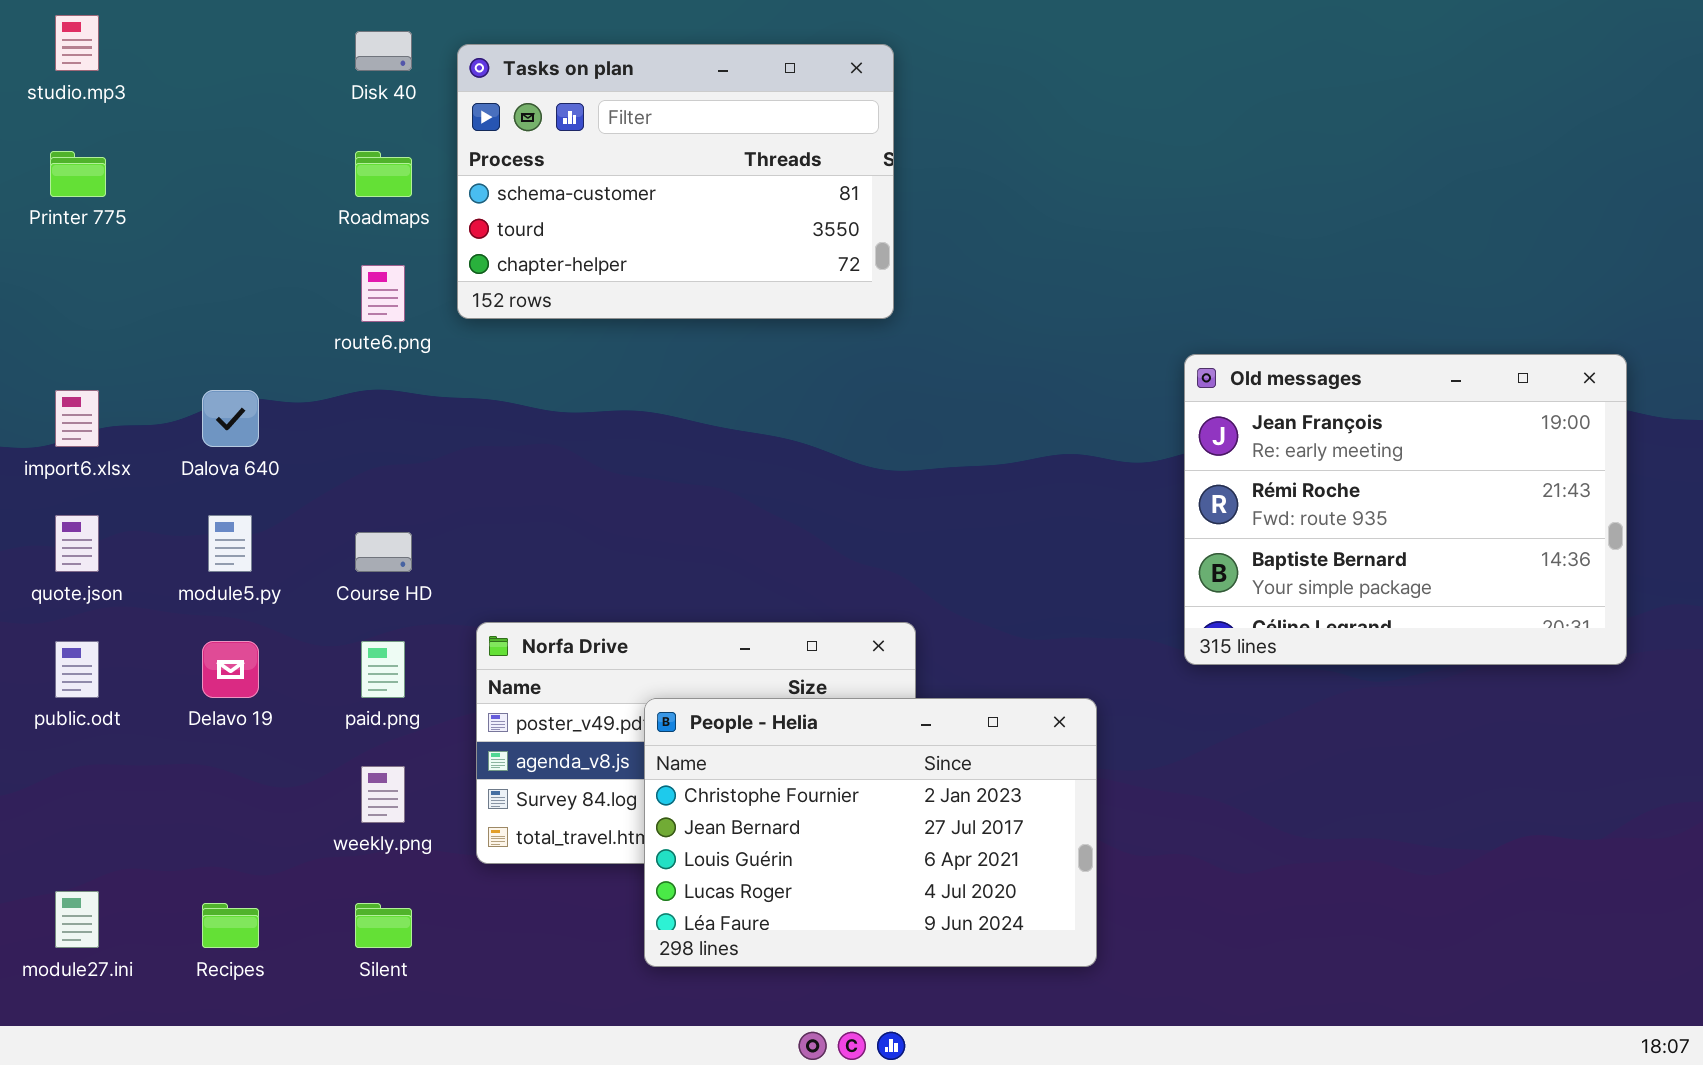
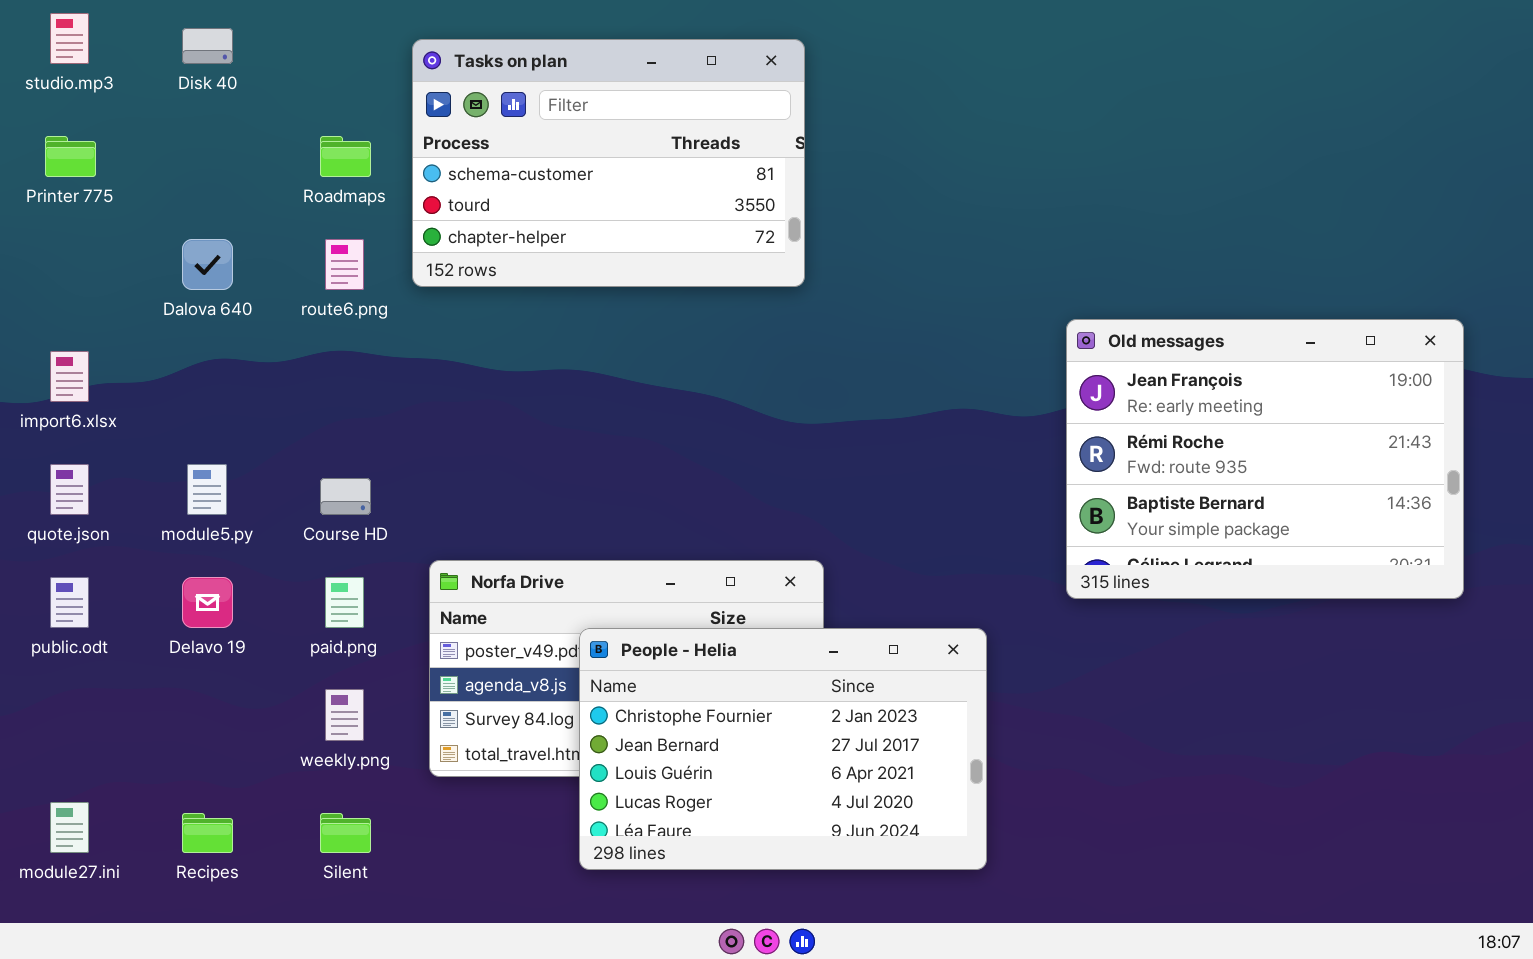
Disk 40: [355,31,412,71] -> [182,28,233,64], moved
Dalova 640: [202,390,259,447] -> [182,239,233,290], moved

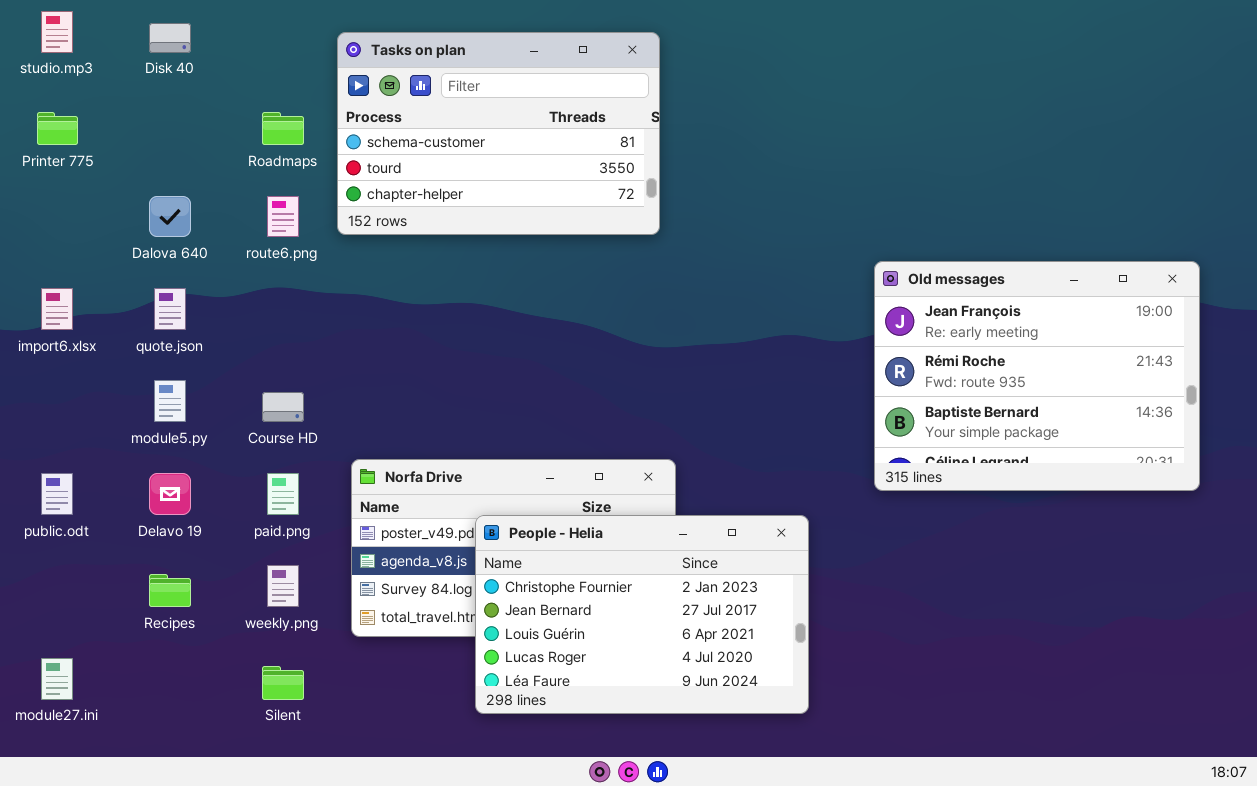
quote.json: [50,464,89,515] -> [154,288,186,330], moved
Recipes: [182,813,233,853] -> [149,574,191,607], moved

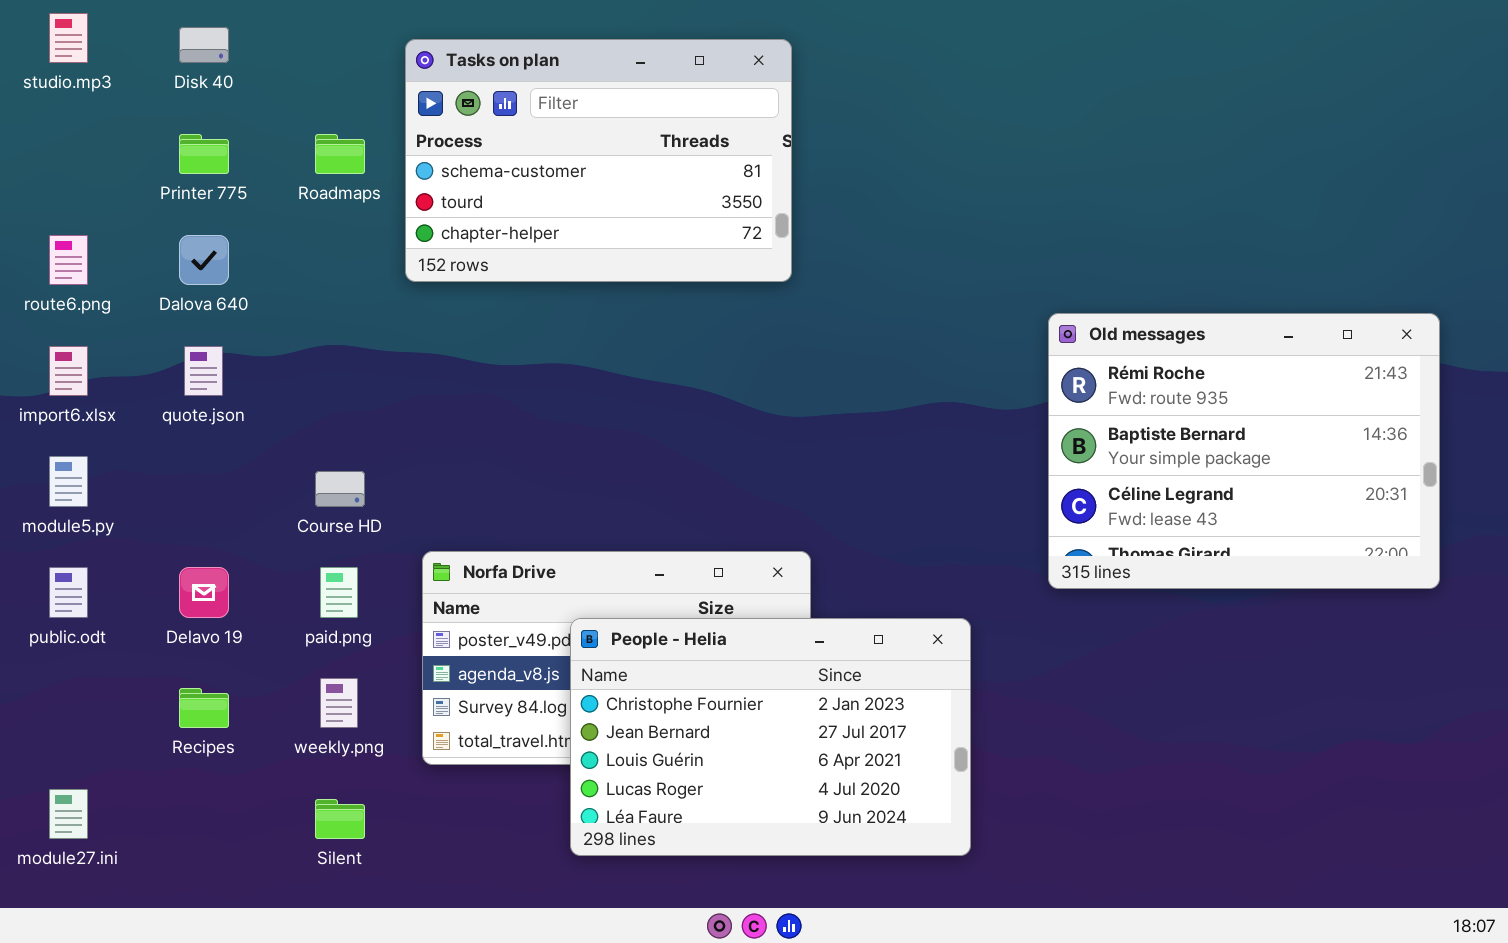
Printer 775: [37,112,78,145] -> [179,134,229,174], moved
route6.png: [267,196,299,237] -> [49,235,88,285], moved
Old messages: [874,261,1200,491] -> [1048,313,1440,589], scrolled down 1 row
module5.py: [154,380,186,422] -> [49,456,88,507], moved

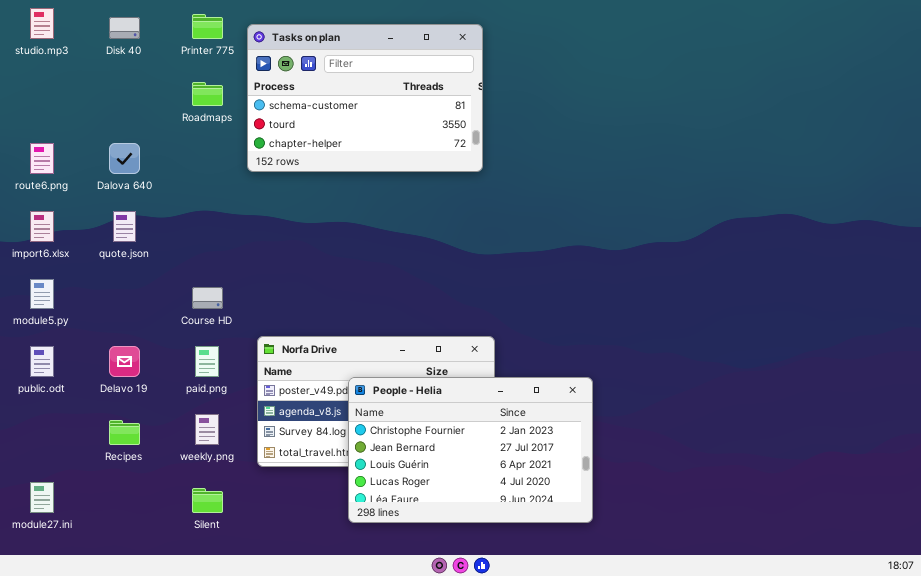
Printer 775: [179,134,229,174] -> [192,14,223,39], moved
Old messages: [1048,313,1440,589] -> none, closed

